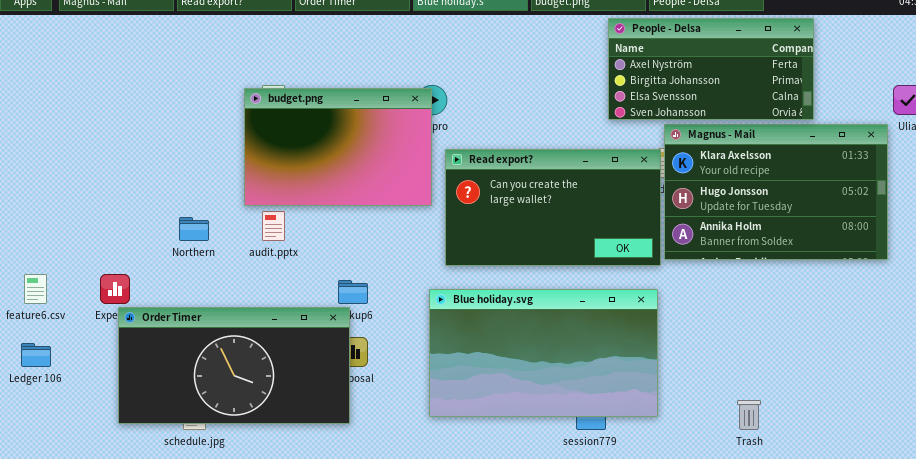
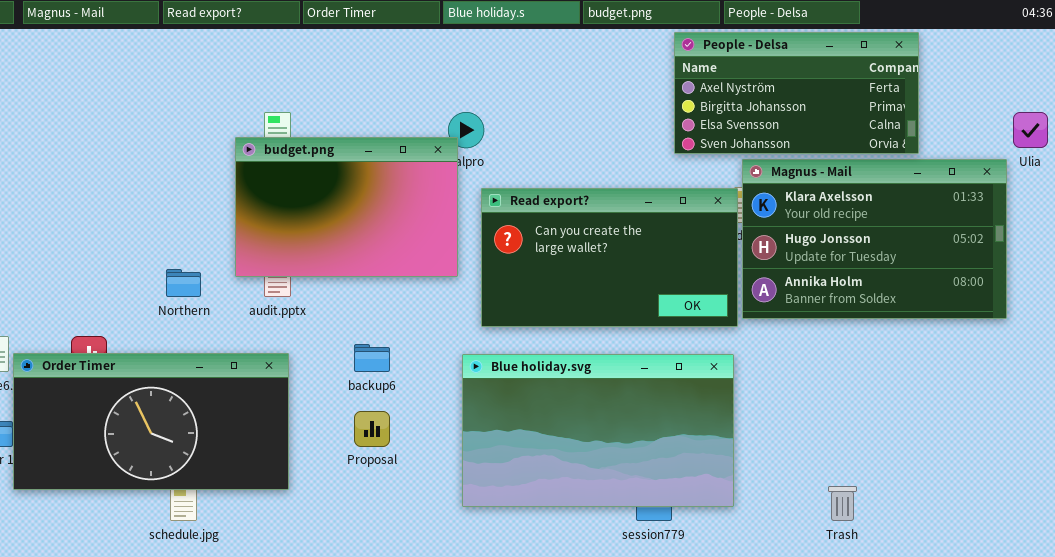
budget.png: [244,88,432,206] -> [235,137,458,277], moved
Order Timer: [118,307,350,424] -> [13,353,289,490], moved

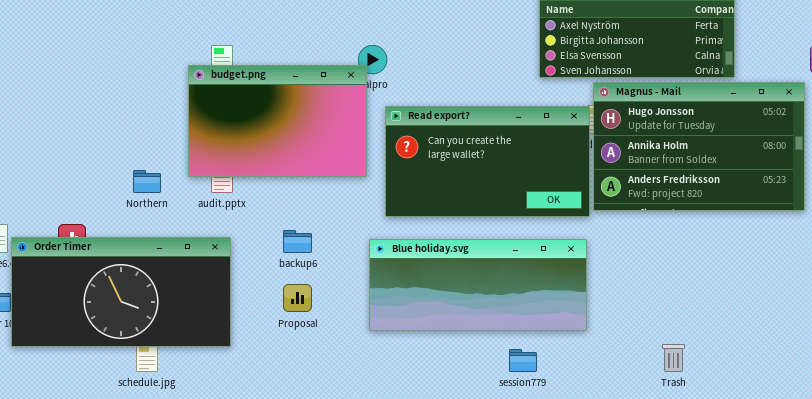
Magnus - Mail: [742,159,1007,319] -> [593,82,805,211], scrolled down 1 row
Blue holiday.svg: [462,354,734,507] -> [369,239,587,331], resized

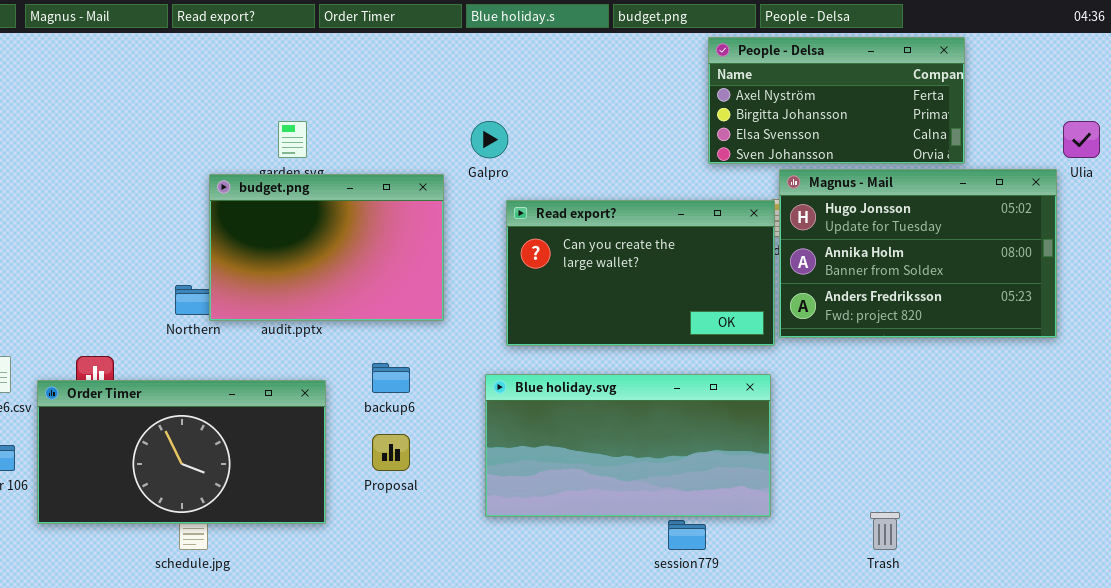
budget.png: [188,65,367,177] -> [209,174,444,321], moved
Order Timer: [11,237,231,347] -> [37,380,326,524], moved
Blue holiday.svg: [369,239,587,331] -> [485,374,771,517], resized

